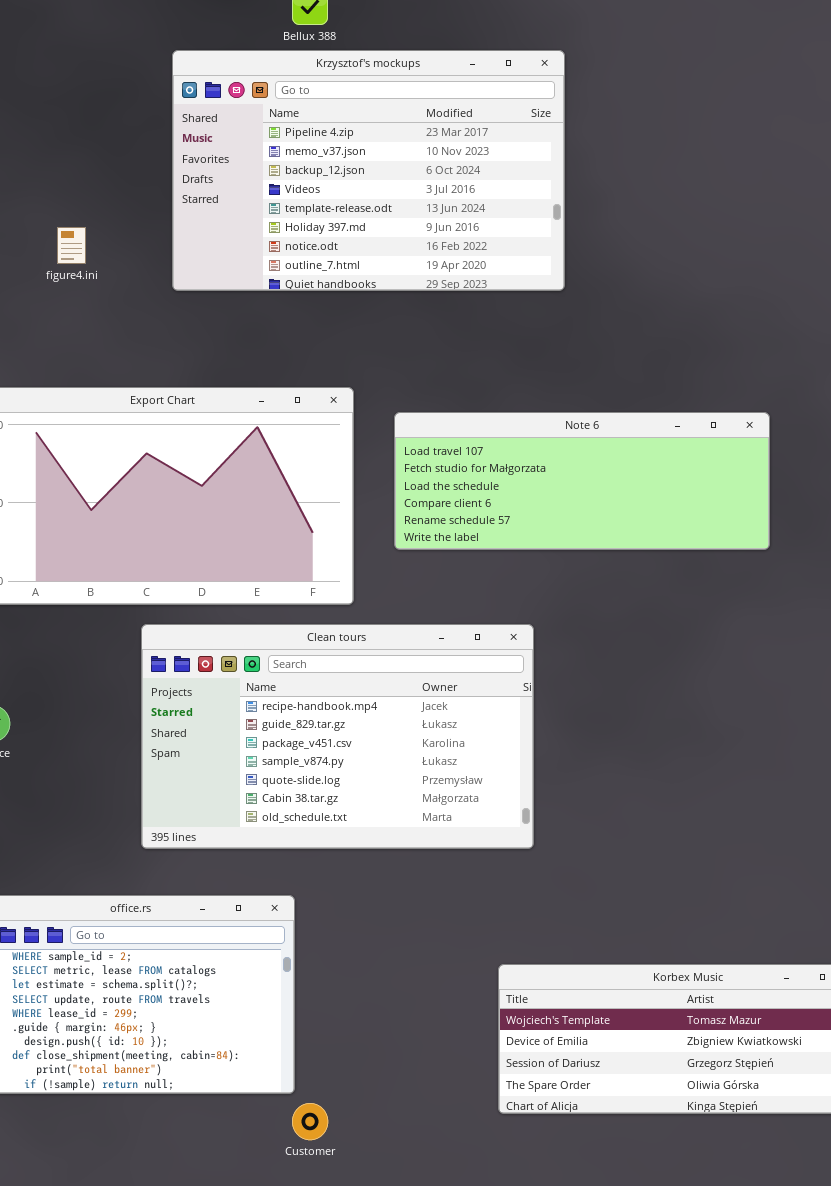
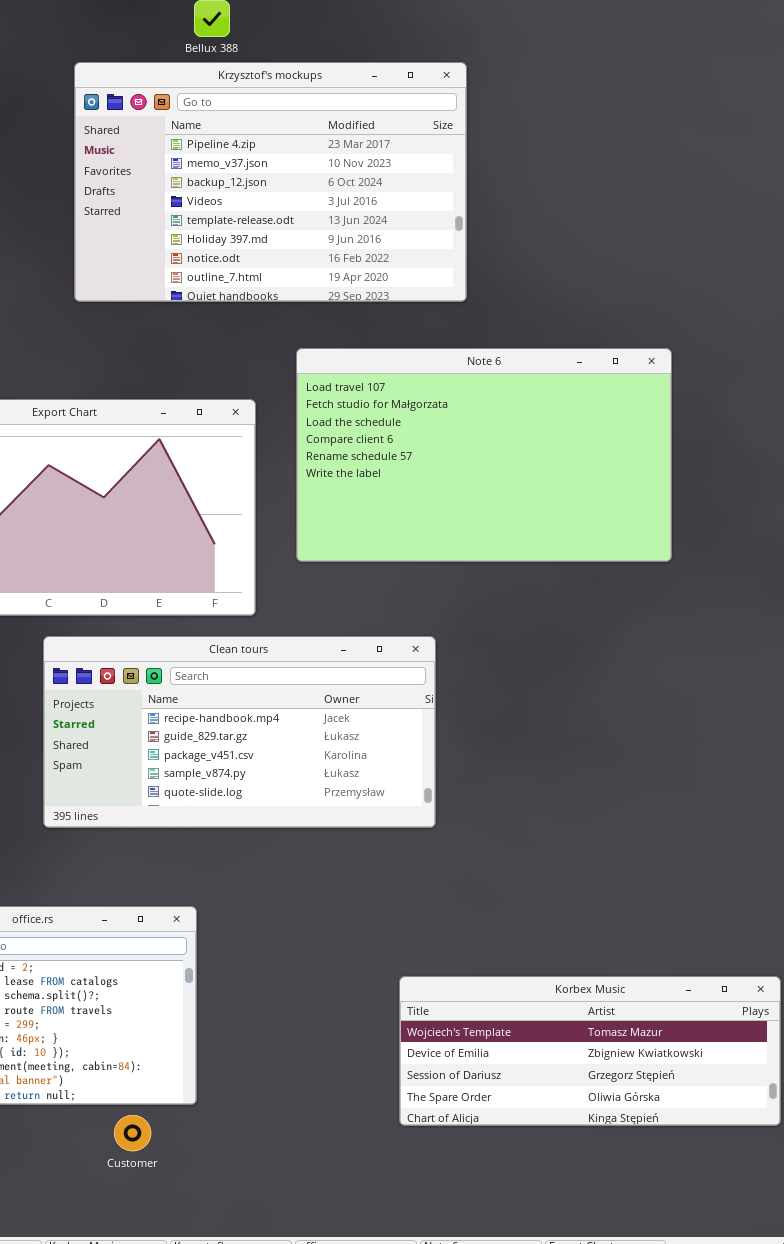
Note 6: [394,412,770,550] -> [296,348,672,562], resized
Clean tours: [141,624,534,849] -> [43,636,436,828], resized
Customer: [292,1103,328,1140] -> [114,1115,151,1151], moved

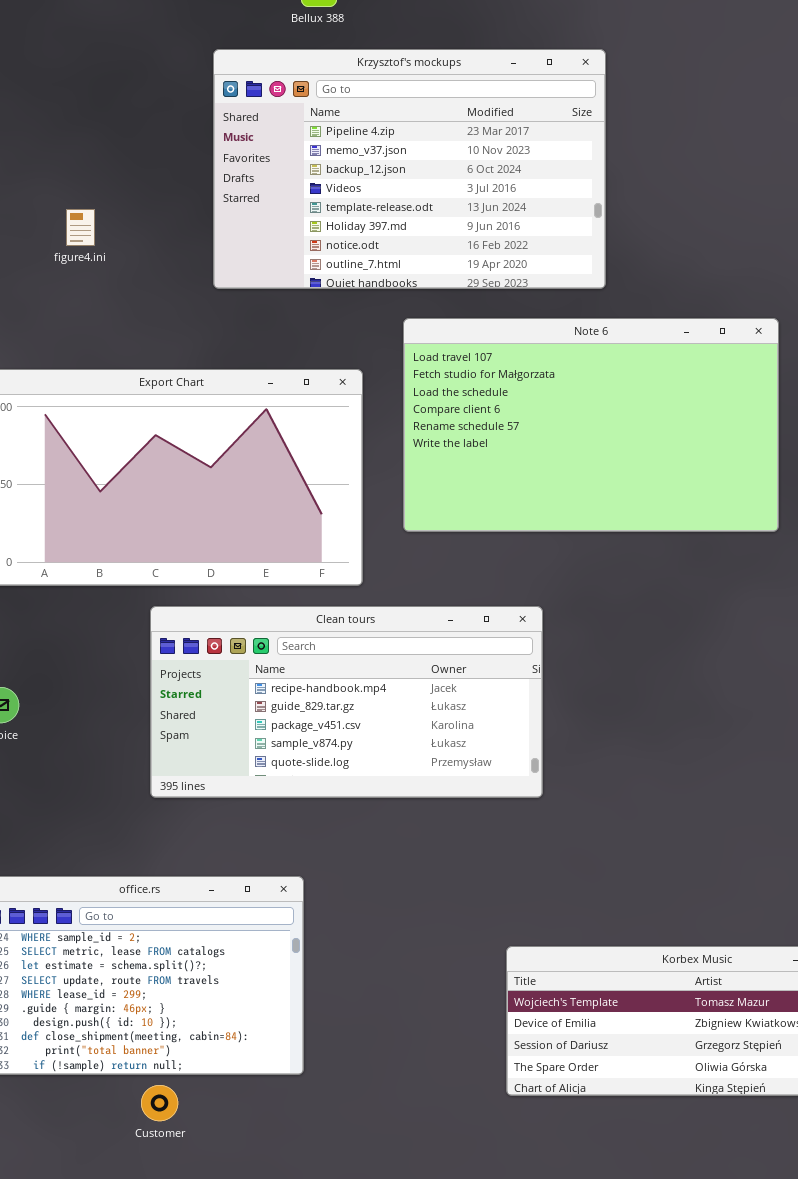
Krzysztof's mockups: [74,62,467,302] -> [213,49,606,289], moved
Customer: [114,1115,151,1151] -> [141,1085,178,1121], moved

